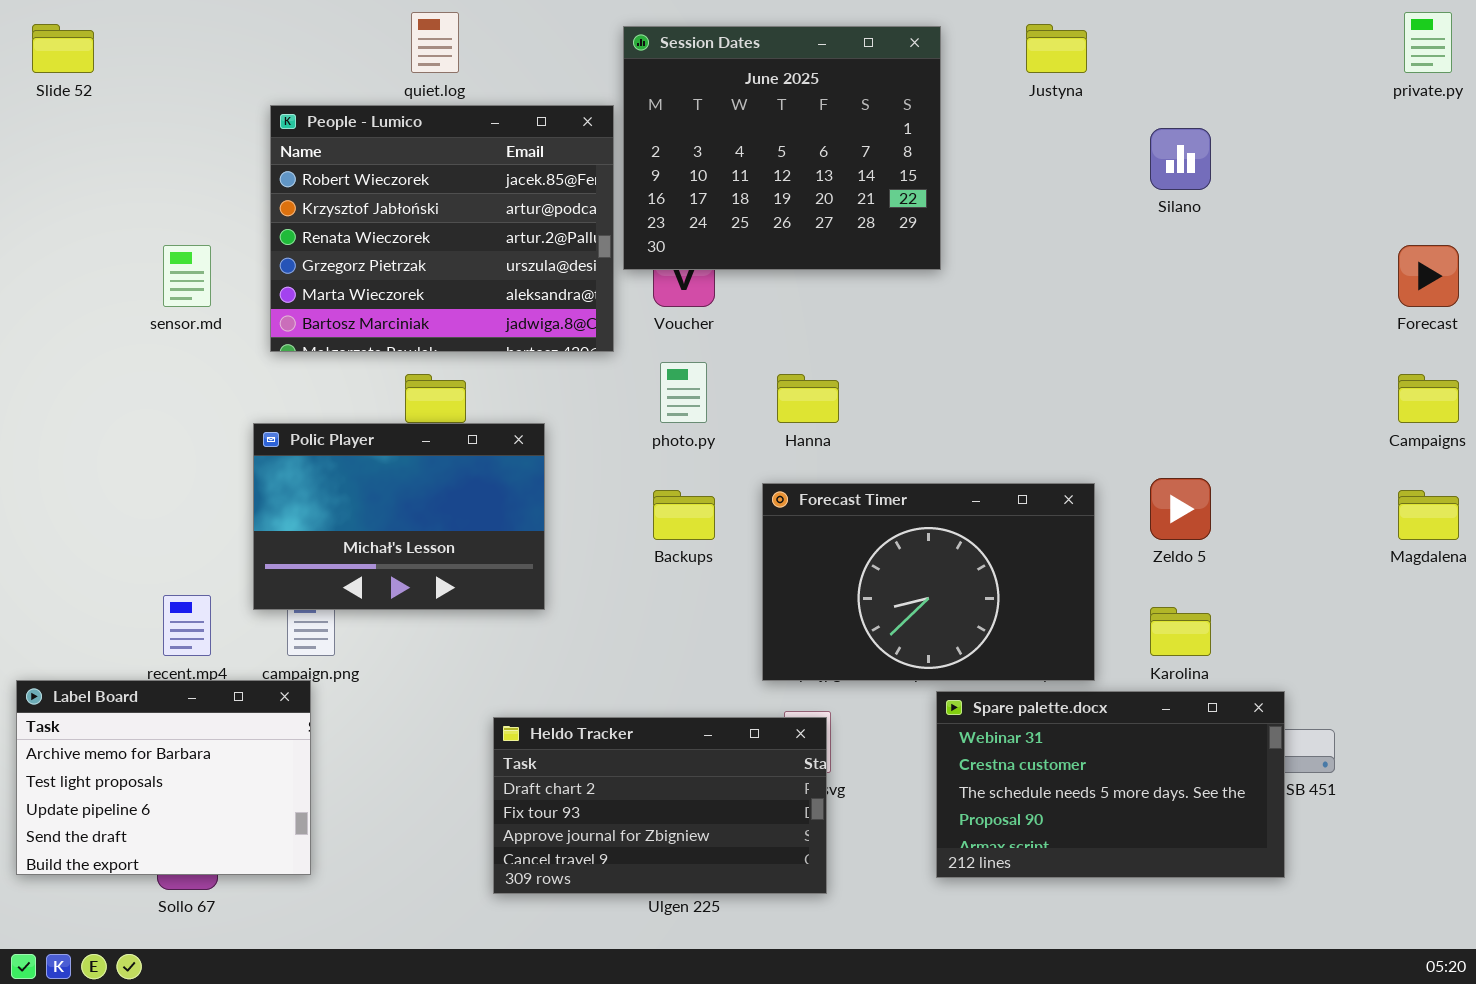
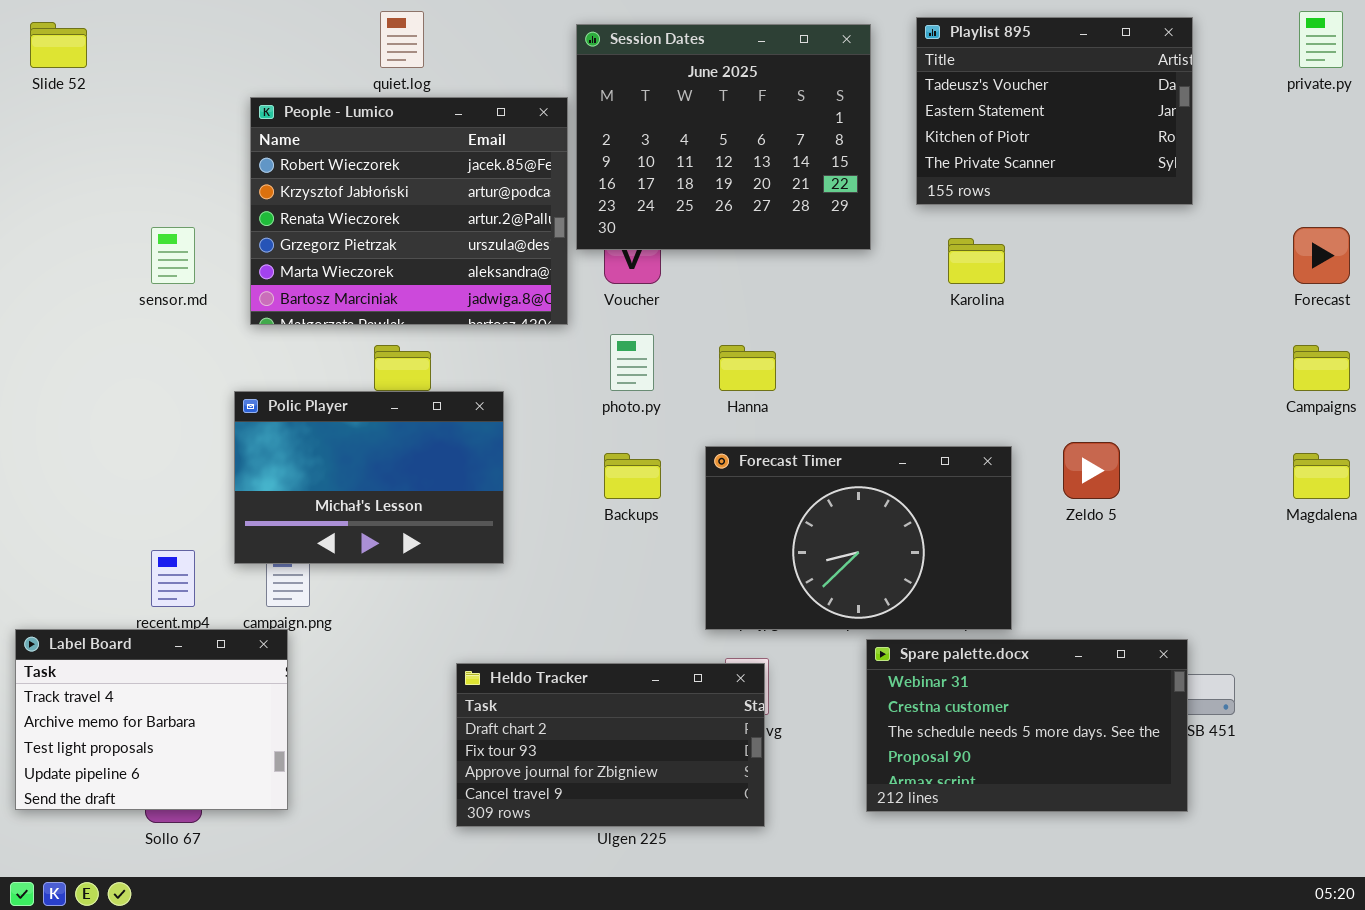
Playlist 895: none -> [916,17,1193,205], opened
Karolina: [1150,607,1211,656] -> [948,238,1005,284], moved
Label Board: [16,680,311,875] -> [15,629,288,810], scrolled up 1 row

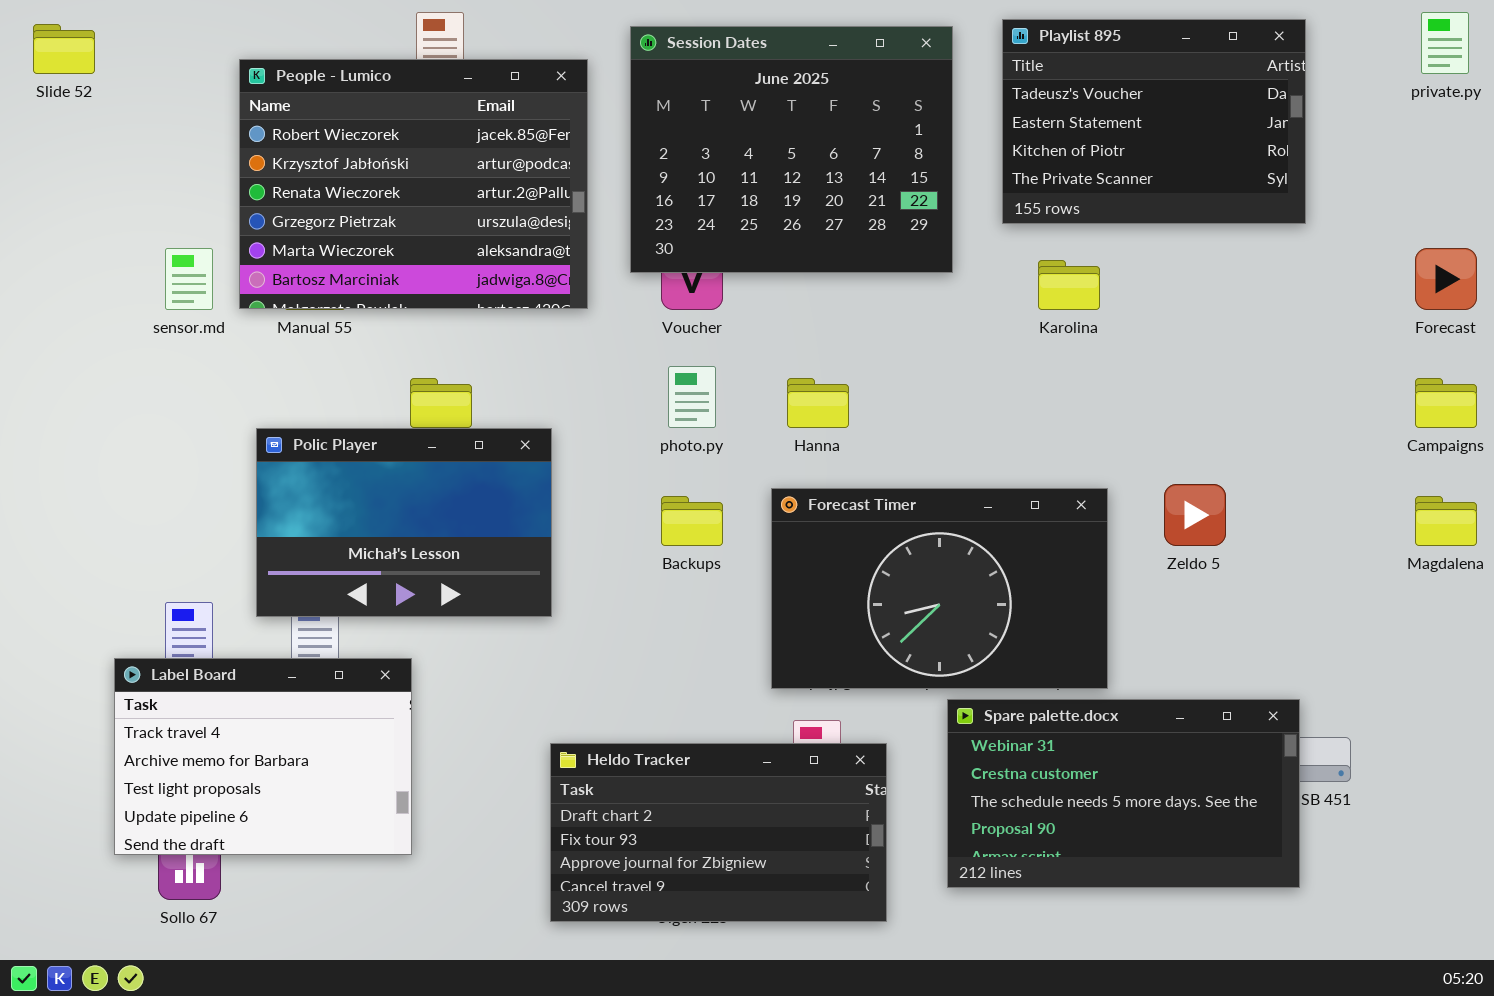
People - Lumico: [250,97,568,325] -> [239,59,588,309], moved
Label Board: [15,629,288,810] -> [114,658,412,855], moved
Heldo Tracker: [456,663,765,827] -> [550,743,887,922], moved

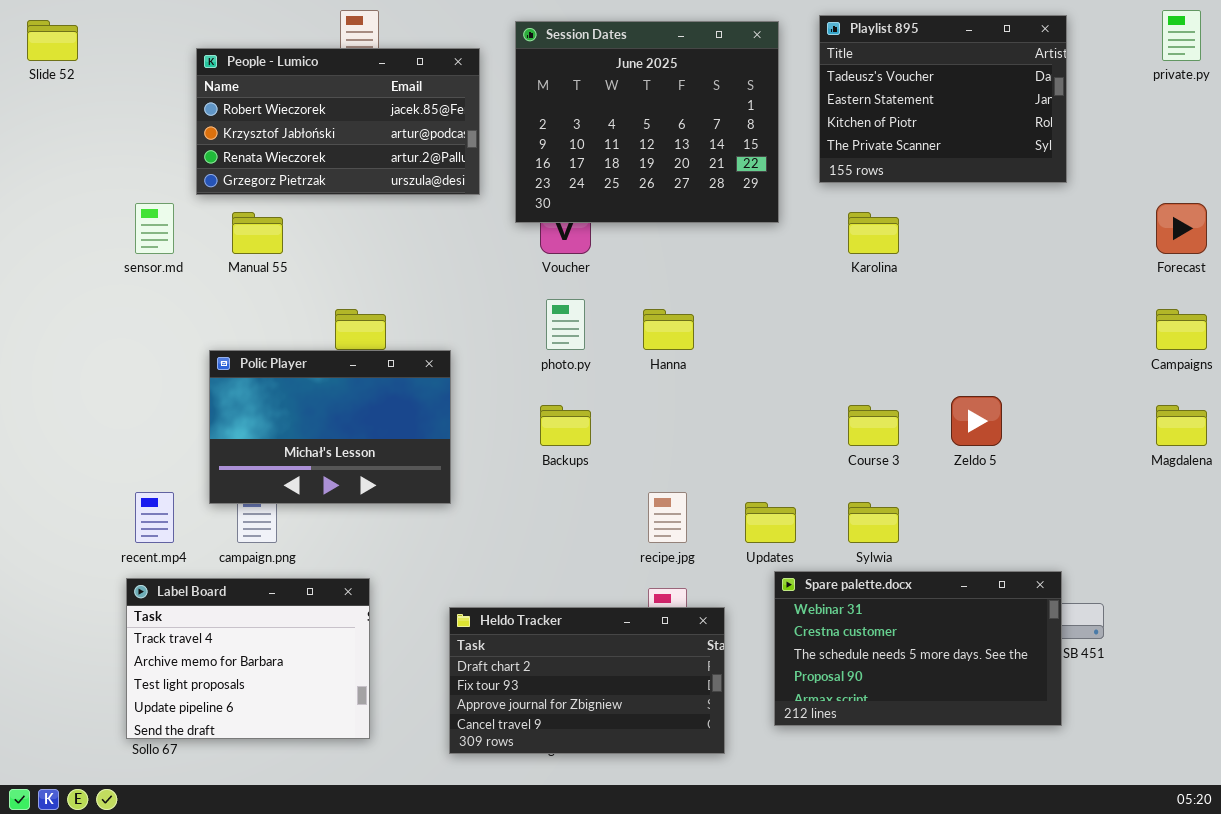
People - Lumico: [239,59,588,309] -> [196,48,480,195], resized
Forecast Timer: [771,488,1108,689] -> none, closed
Label Board: [114,658,412,855] -> [126,578,370,739], moved

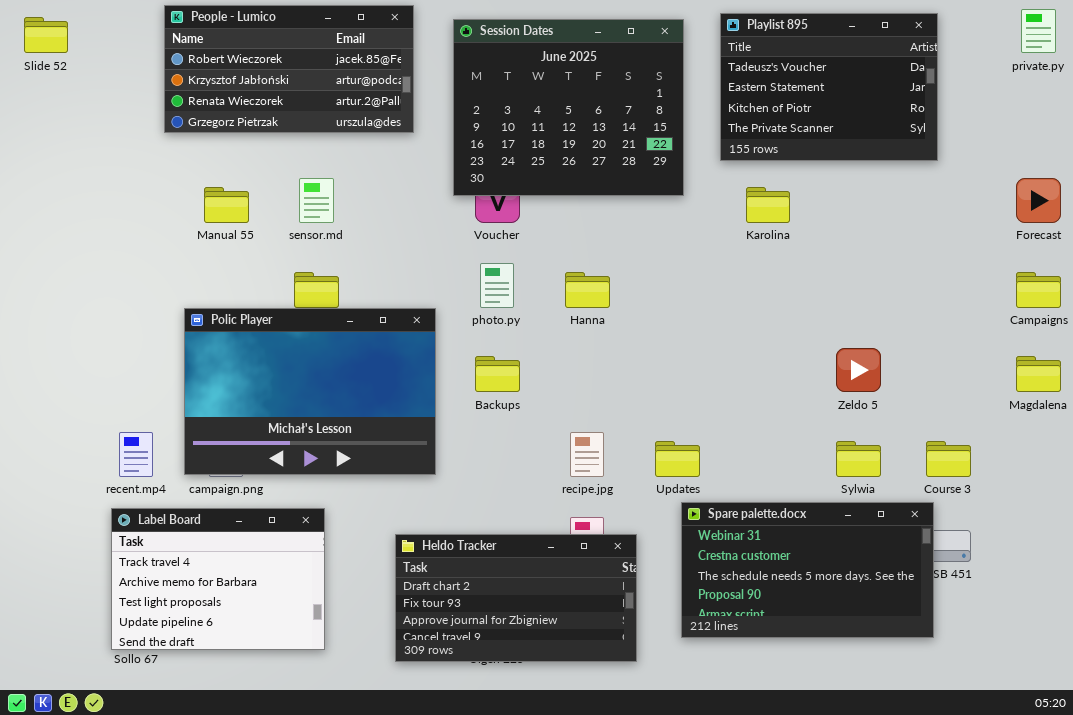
People - Lumico: [196,48,480,195] -> [164,5,414,133], moved
sensor.md: [135,203,174,254] -> [299,178,334,223], moved
Polic Player: [209,350,451,504] -> [184,308,436,475], resized
Course 3: [848,405,899,446] -> [926,441,971,477], moved
Sylwia: [848,502,899,543] -> [836,441,881,477], moved

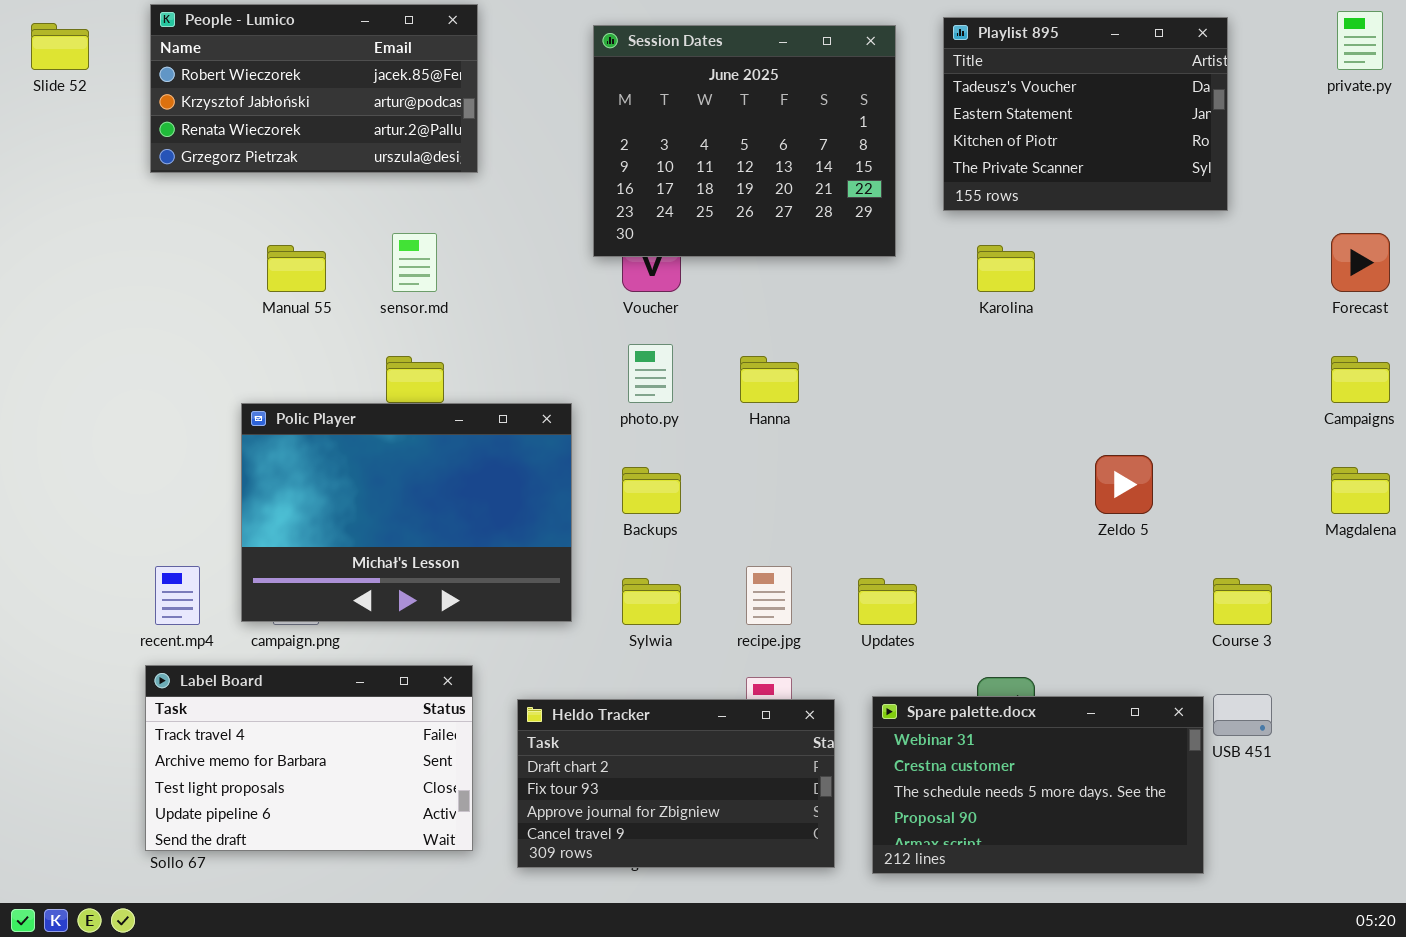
People - Lumico: [164,5,414,133] -> [150,4,478,173], moved
Sylwia: [836,441,881,477] -> [622,578,681,625], moved
Spare palette.docx: [681,502,934,638] -> [872,696,1204,874], moved
Label Board: [111,508,325,650] -> [145,665,473,851], resized

